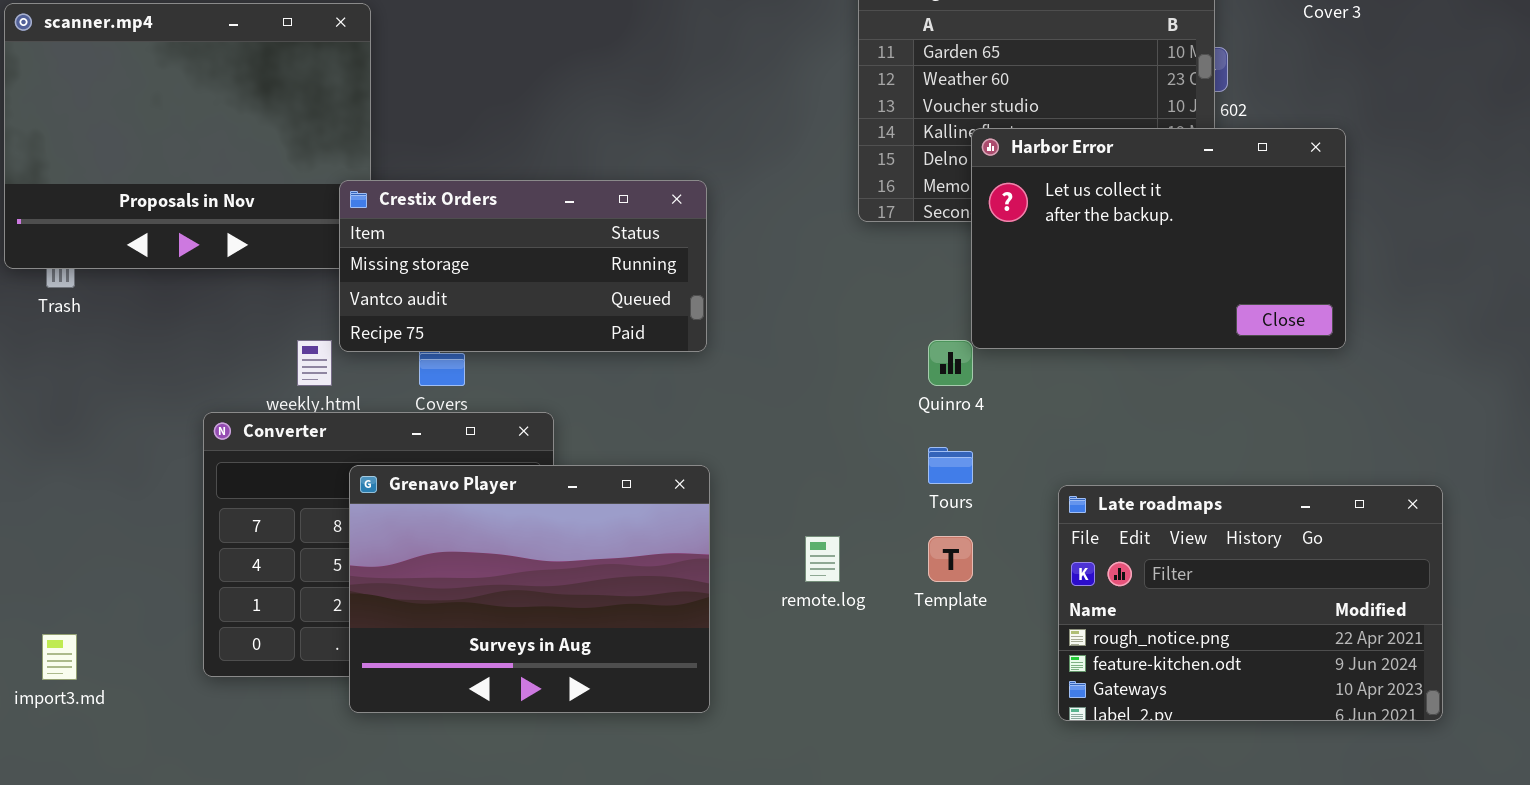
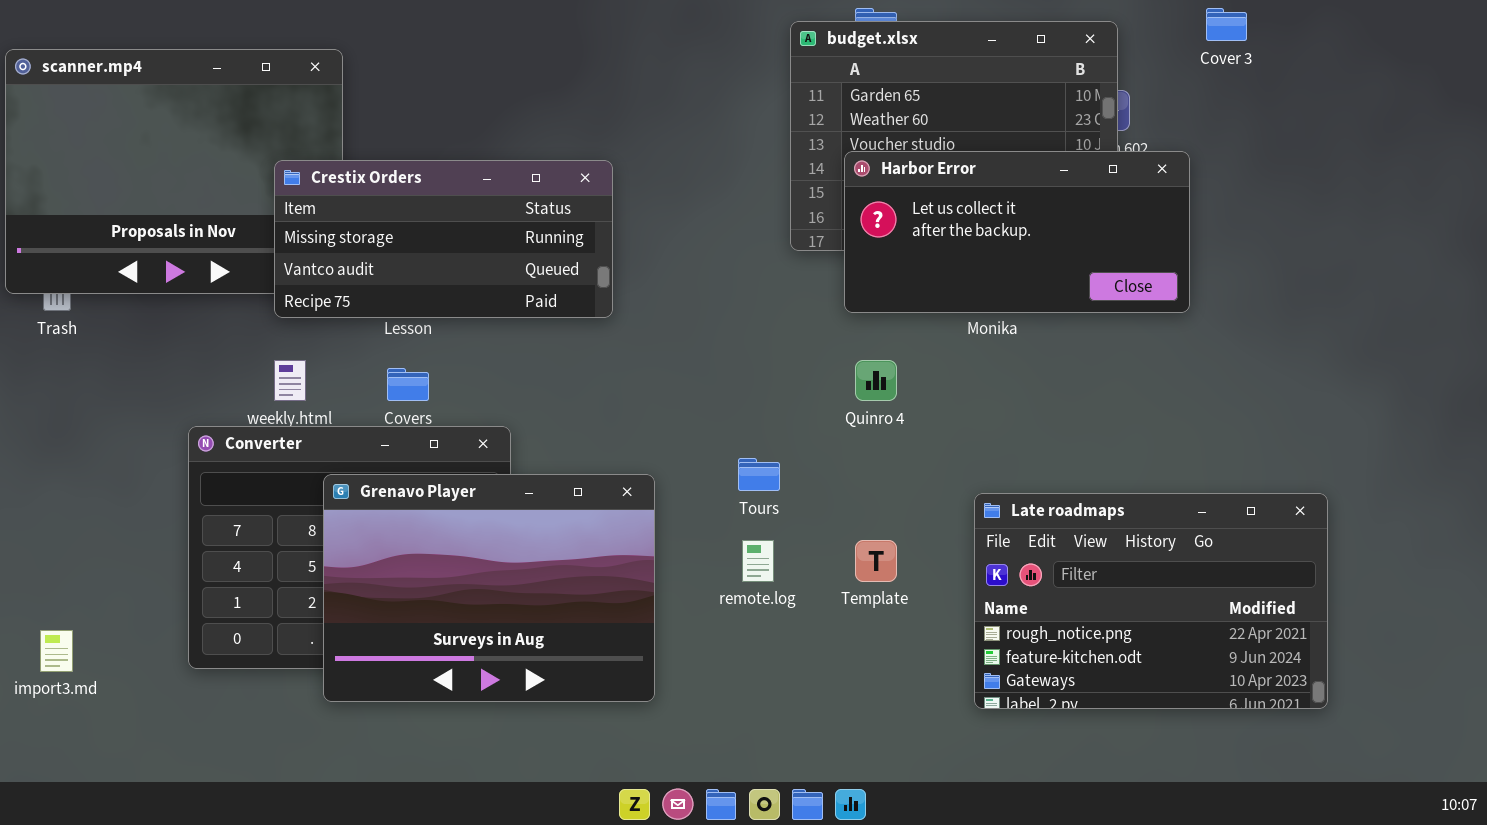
Harbor Error: [971,128,1346,349] -> [844,151,1190,313], moved, resized
Crestix Orders: [339,180,707,352] -> [274,160,613,318], moved
Tours: [928,447,973,484] -> [738,458,780,491], moved

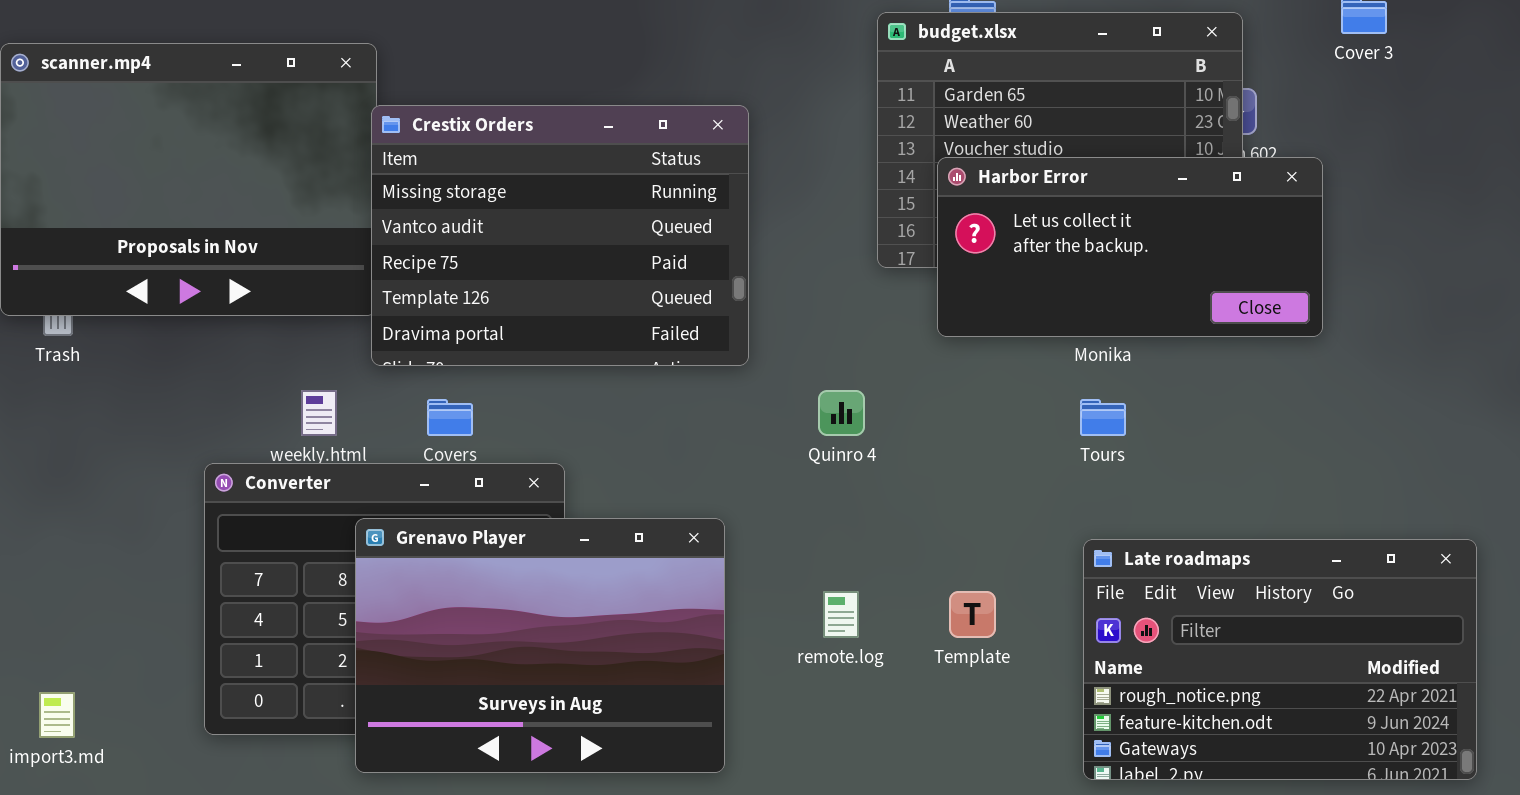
Crestix Orders: [274,160,613,318] -> [371,105,749,366], moved, resized
Quinro 4: [855,360,897,401] -> [818,390,865,436], moved
Tours: [738,458,780,491] -> [1080,399,1126,436], moved

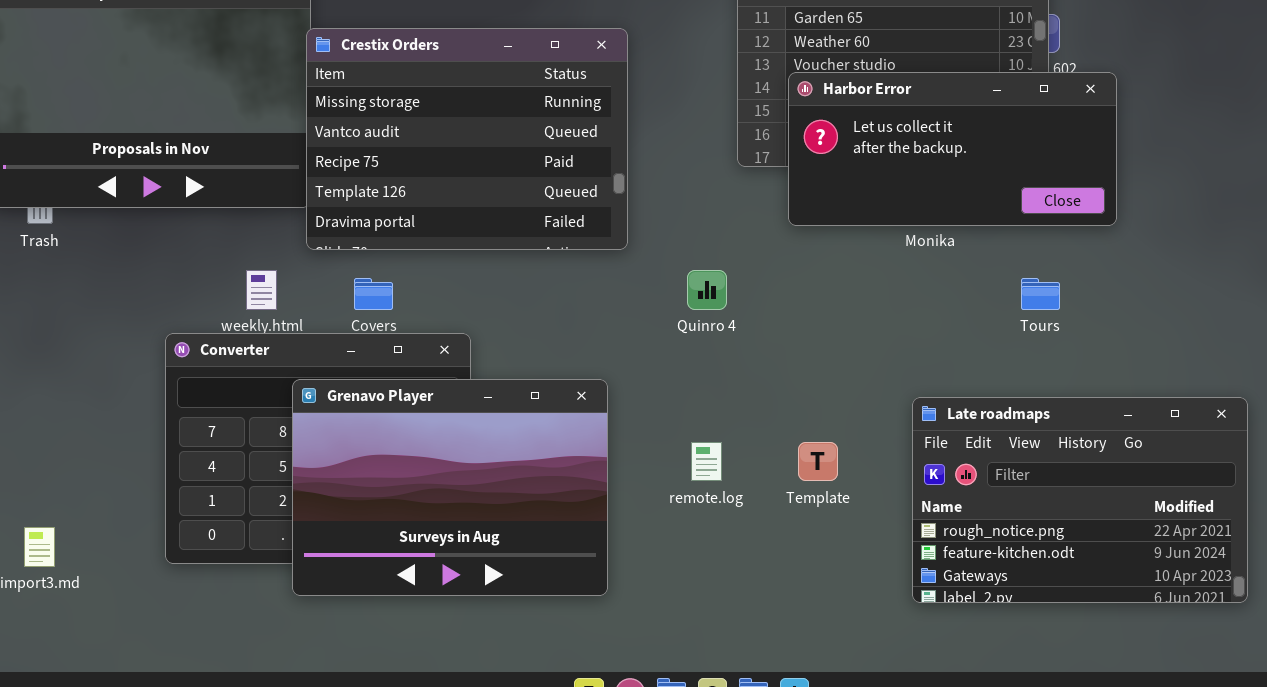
Tours: [1080,399,1126,436] -> [1021,278,1060,310], moved

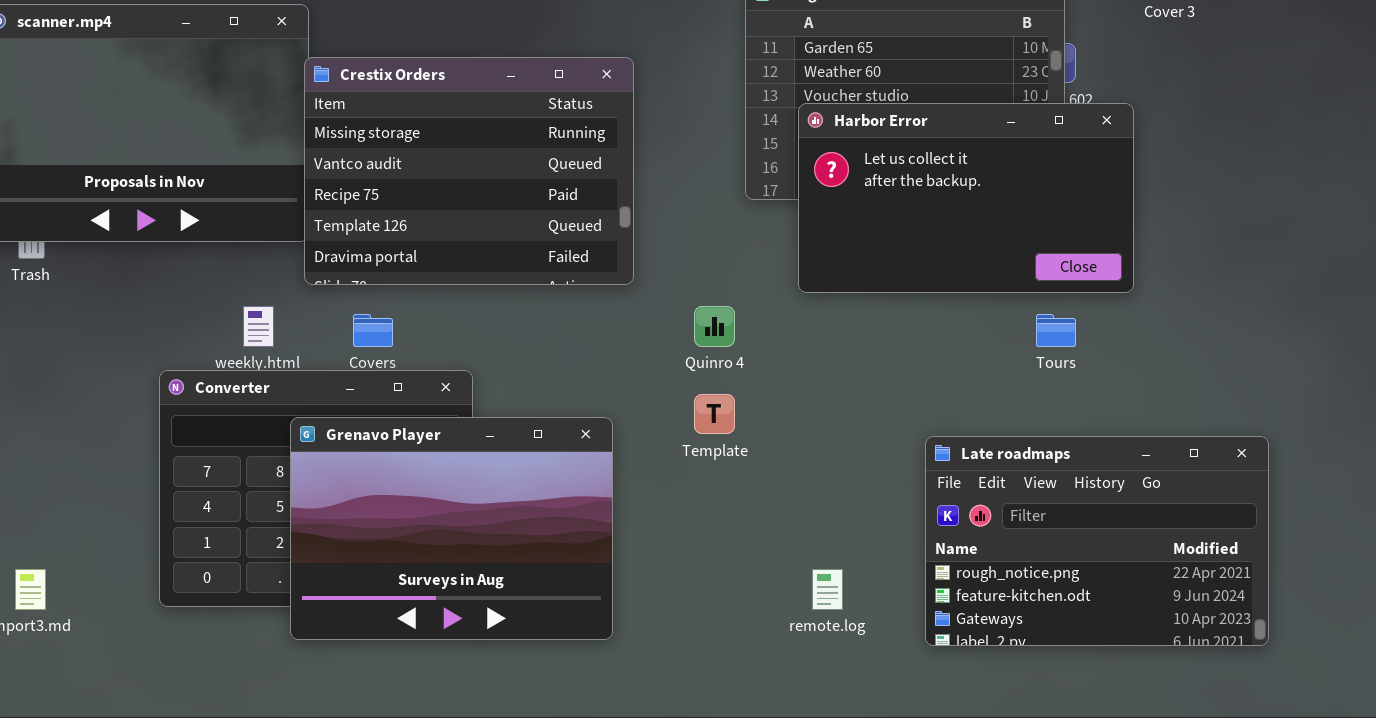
Harbor Error: [788,72,1117,226] -> [798,103,1134,293], resized
remote.log: [691,442,722,481] -> [812,569,843,610], moved
Template: [798,442,838,481] -> [694,394,735,434], moved

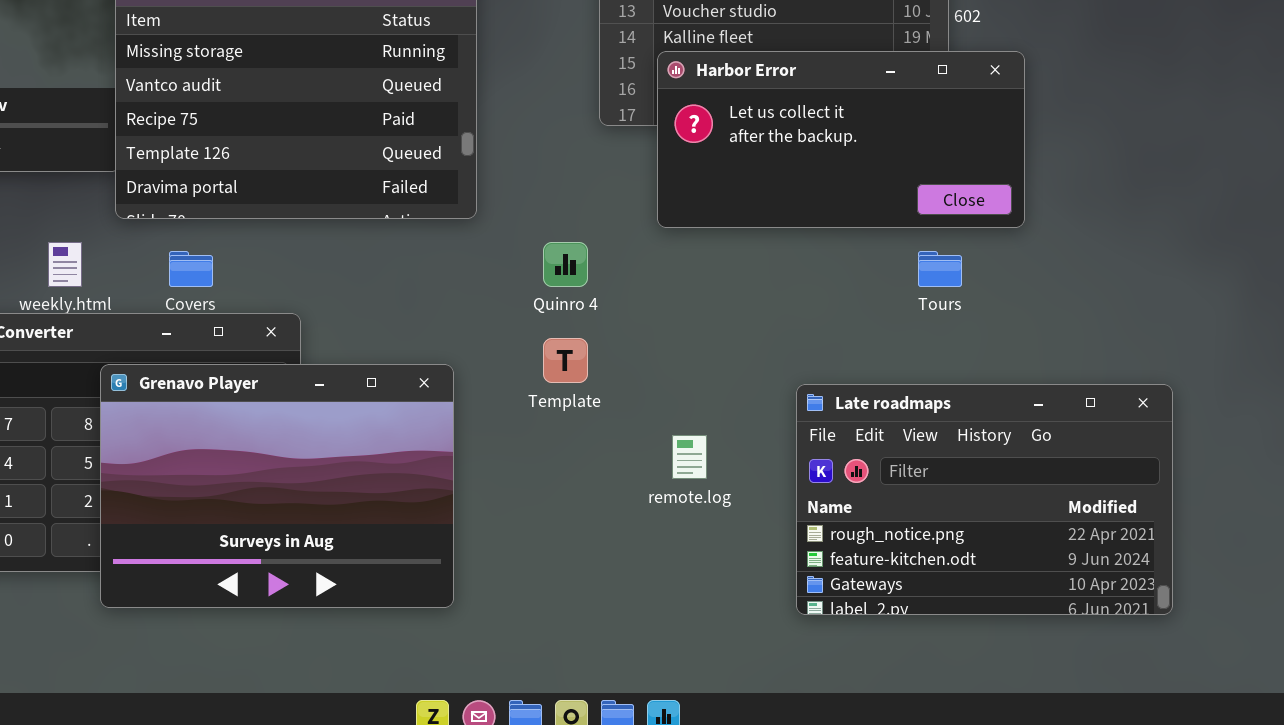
Harbor Error: [798,103,1134,293] -> [657,51,1025,228], resized
remote.log: [812,569,843,610] -> [672,435,707,479], moved

